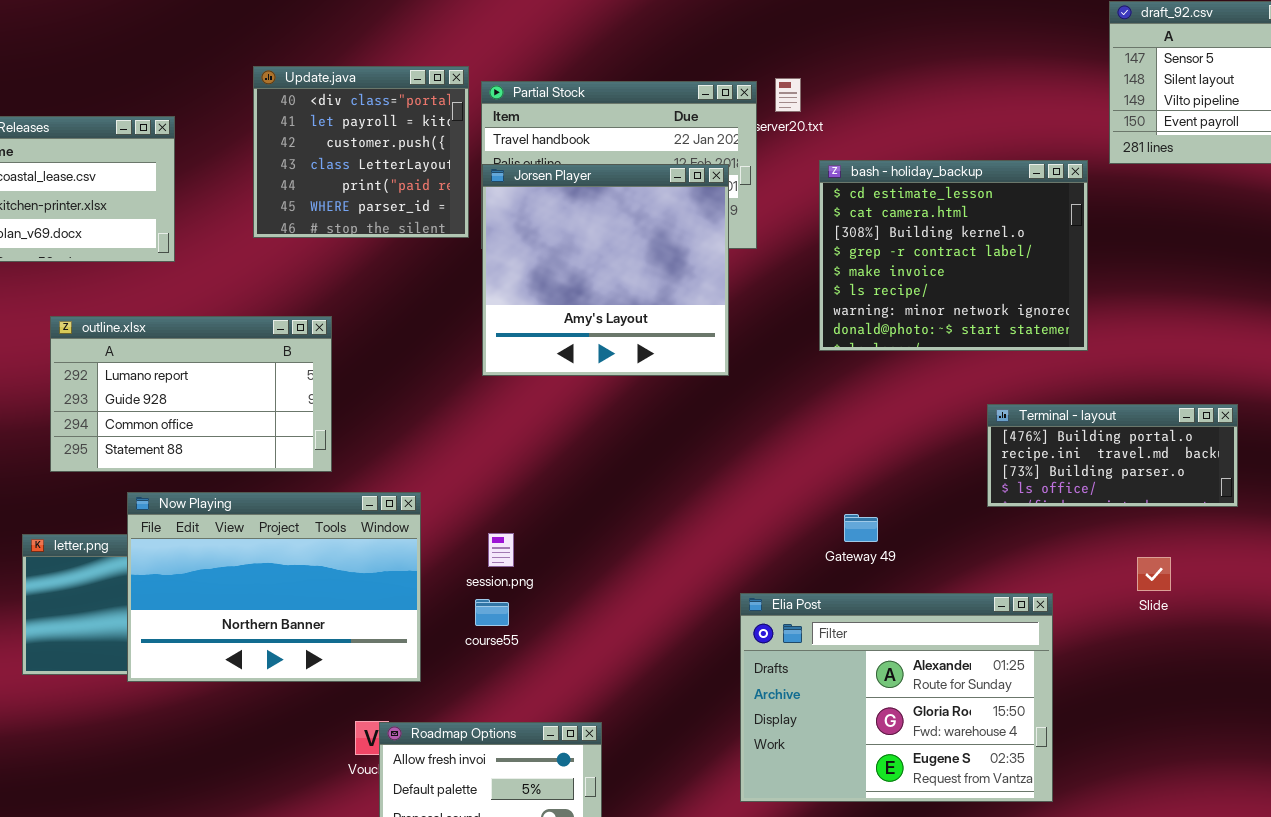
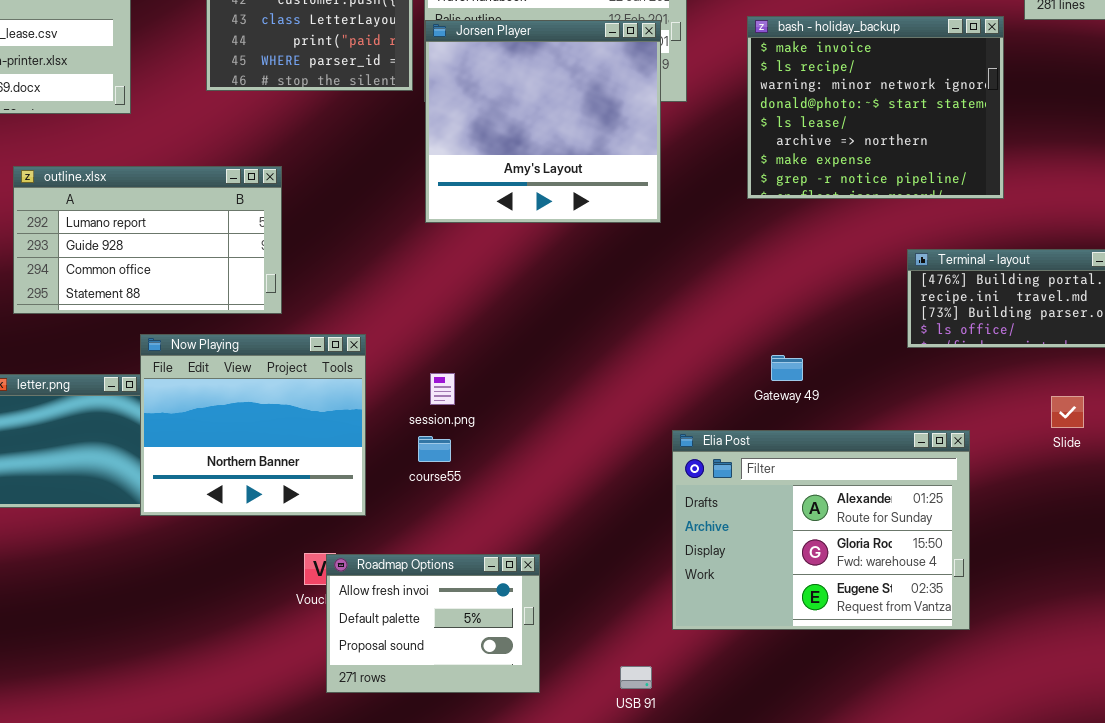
bash - holiday_backup: [819,160,1088,351] -> [747,16,1004,199], scrolled down 4 rows
Now Playing: [127,492,421,682] -> [140,334,366,516], resized

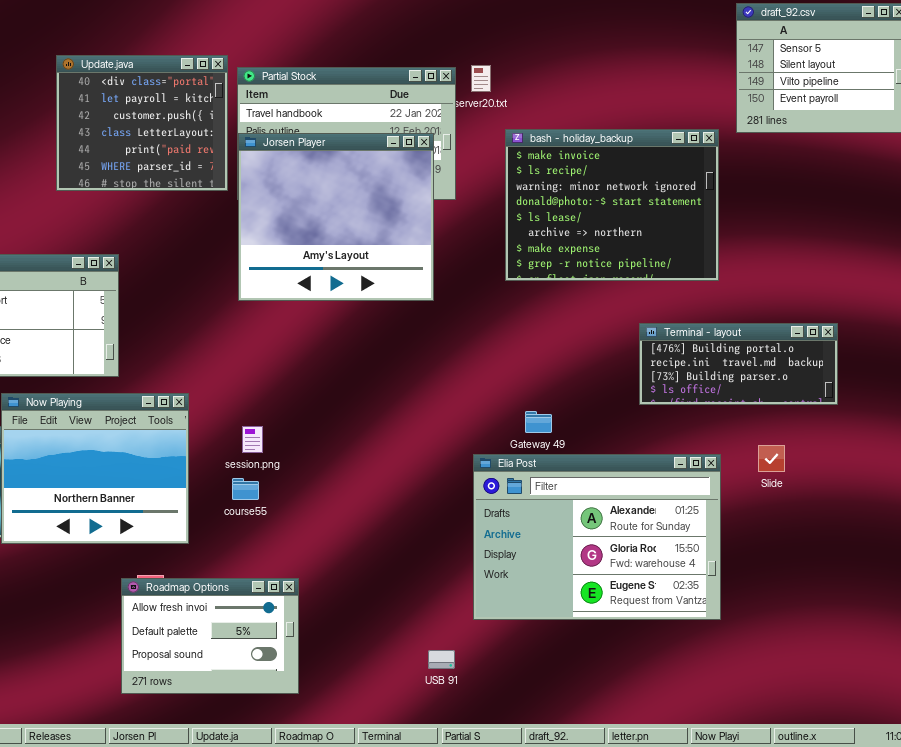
Elia Post: [672,430,970,630] -> [473,454,721,620], moved
Roadmap Options: [326,554,540,693] -> [121,578,299,694], moved
USB 91: [620,666,652,689] -> [428,650,455,669], moved

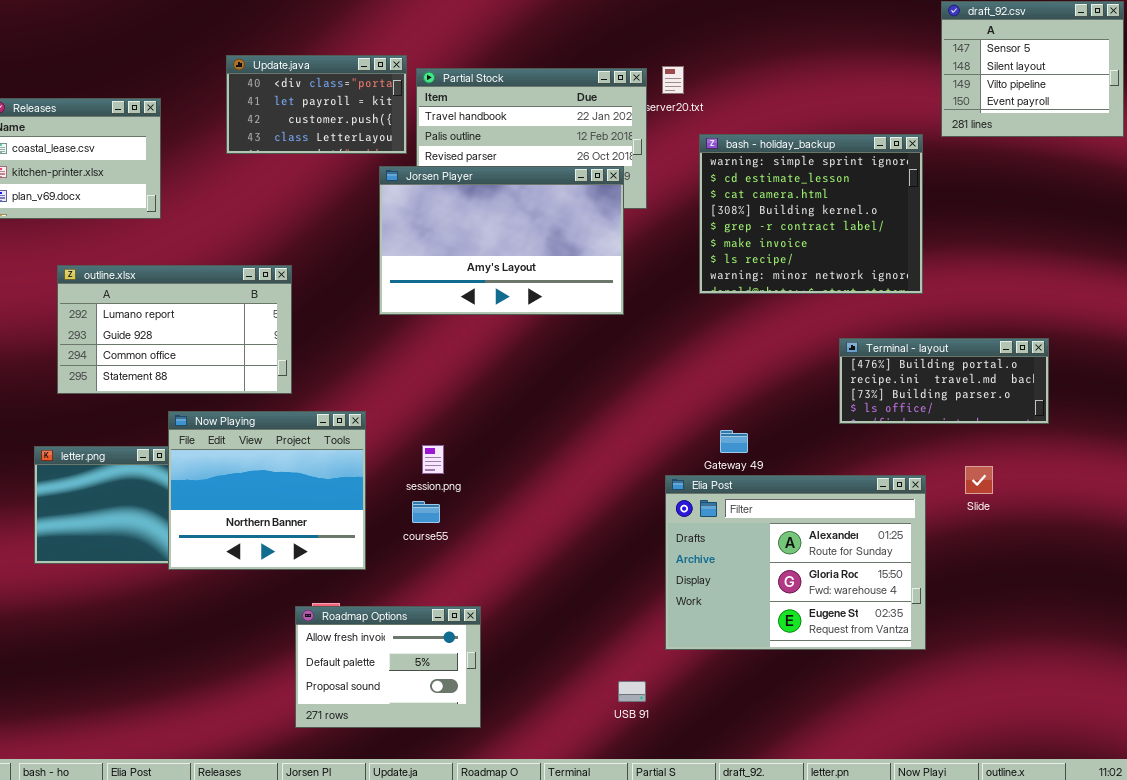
Update.java: [56,55,228,191] -> [226,55,407,154], resized
bash - holiday_backup: [505,129,719,281] -> [699,134,923,294], scrolled up 5 rows
Jorsen Player: [238,133,434,301] -> [379,166,624,315], resized

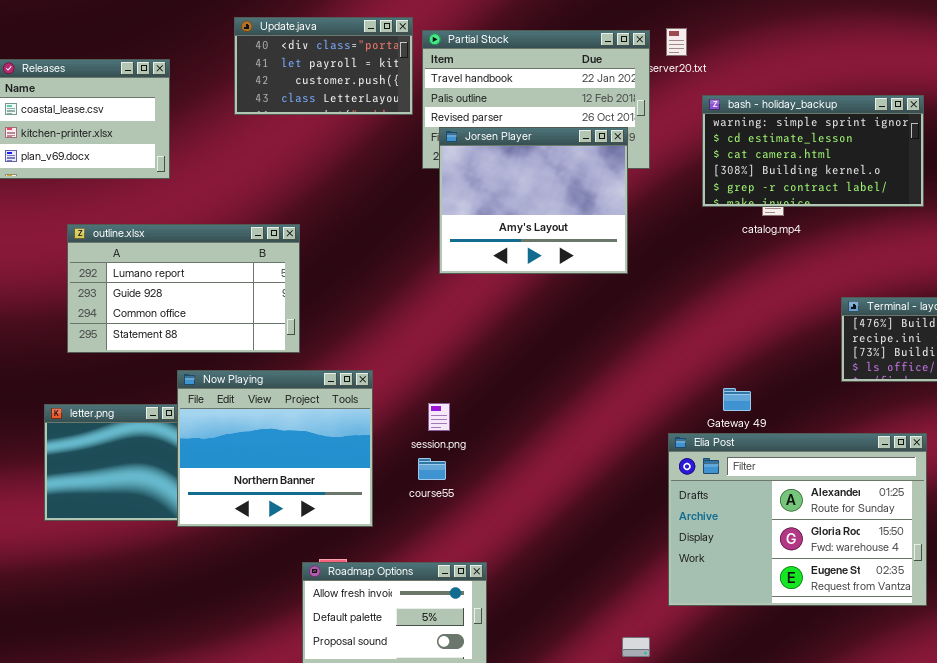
bash - holiday_backup: [699,134,923,294] -> [702,95,924,207], resized
Jorsen Player: [379,166,624,315] -> [439,127,628,274], resized

